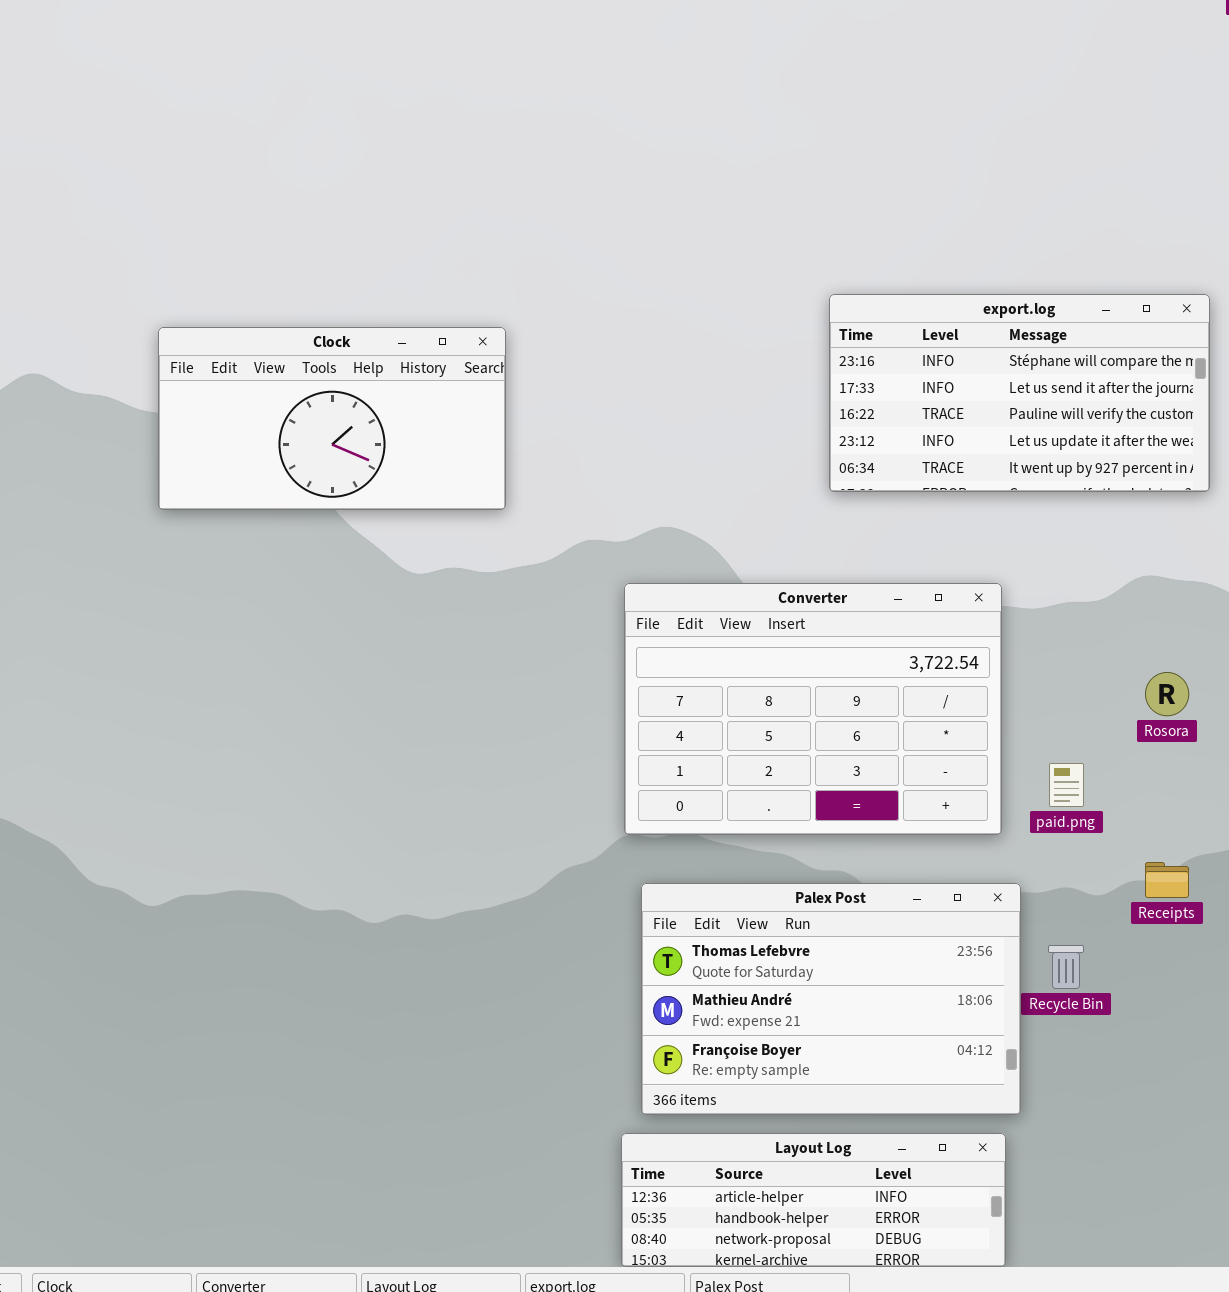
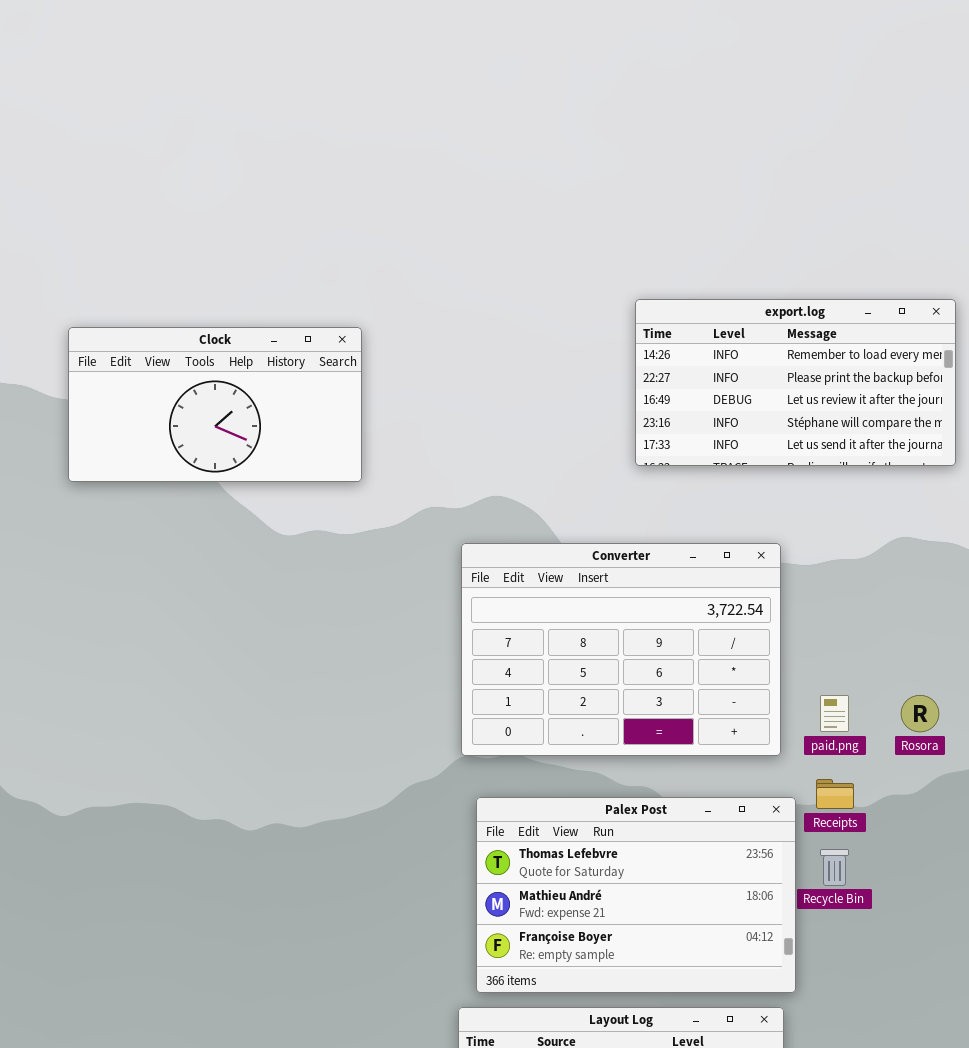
export.log: [829,294,1210,492] -> [635,299,956,466], scrolled up 3 rows
Rosora: [1145,672,1189,716] -> [901,695,939,732], moved
Receipts: [1145,862,1189,898] -> [816,779,854,809], moved

